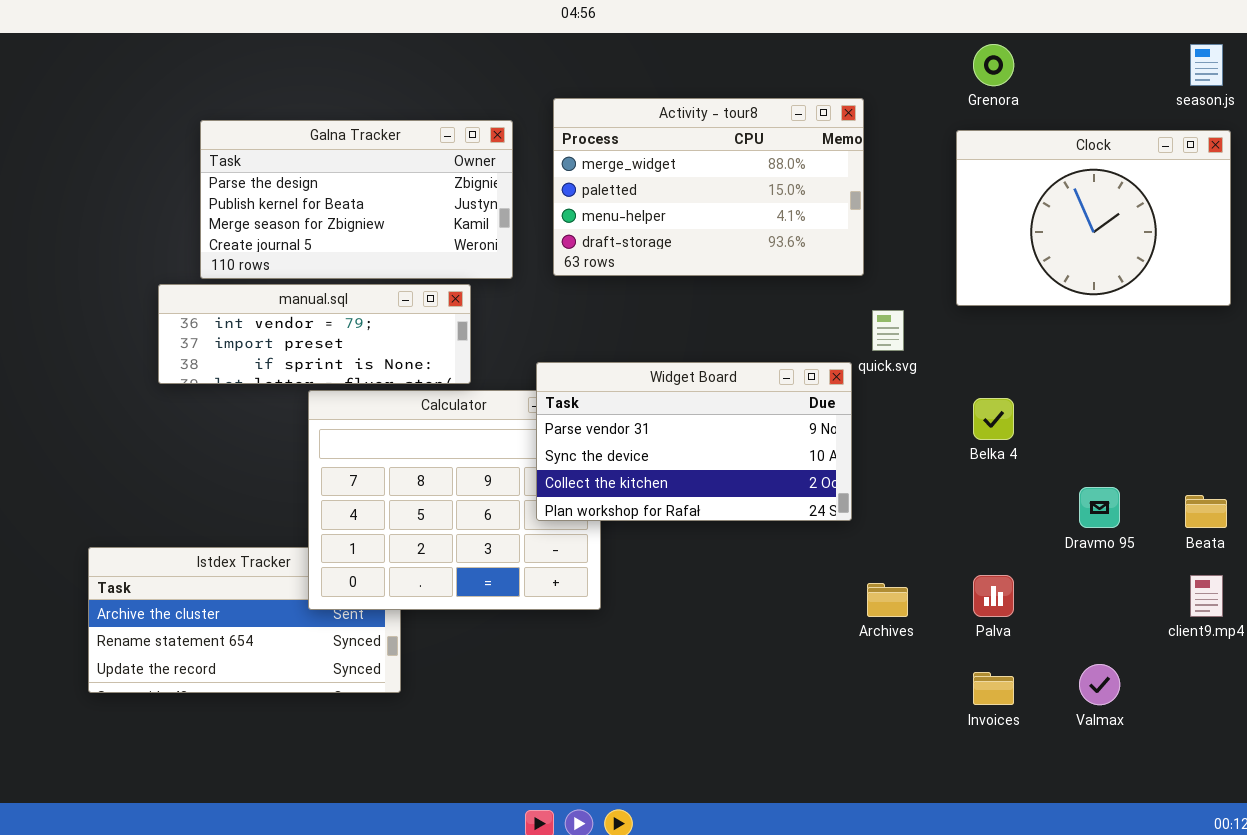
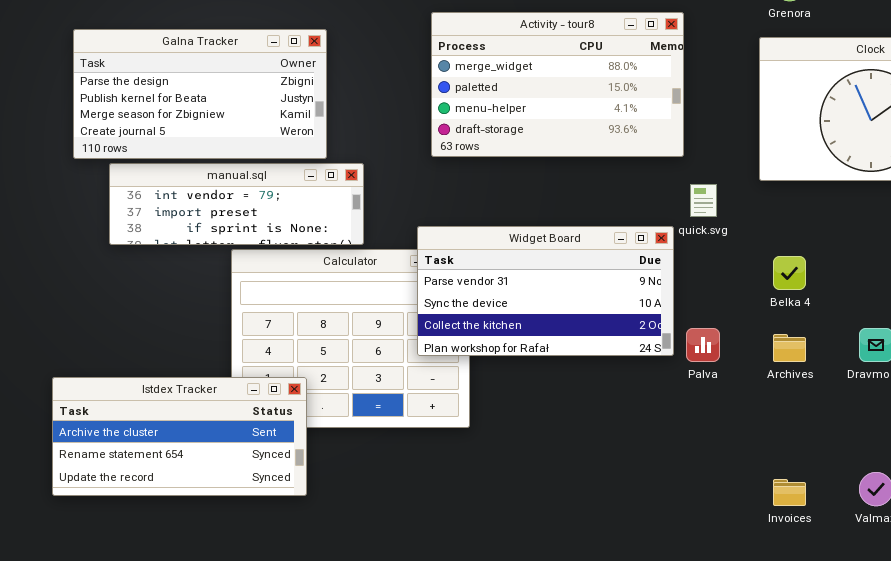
Galna Tracker: [200,120,513,279] -> [73,29,327,159], moved
Istdex Tracker: [88,547,401,693] -> [52,377,307,496], raised
Palva: [973,575,1014,617] -> [686,328,720,362], moved
Archives: [867,583,908,617] -> [773,334,806,362], moved

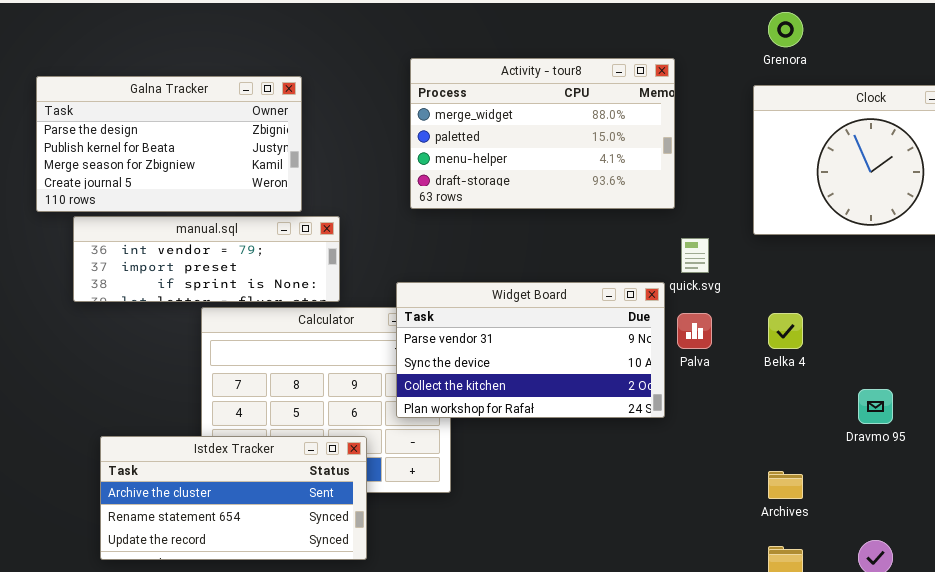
Palva: [686,328,720,362] -> [677,313,712,349], moved
Archives: [773,334,806,362] -> [768,471,803,499], moved
Istdex Tracker: [52,377,307,496] -> [100,436,367,560], moved

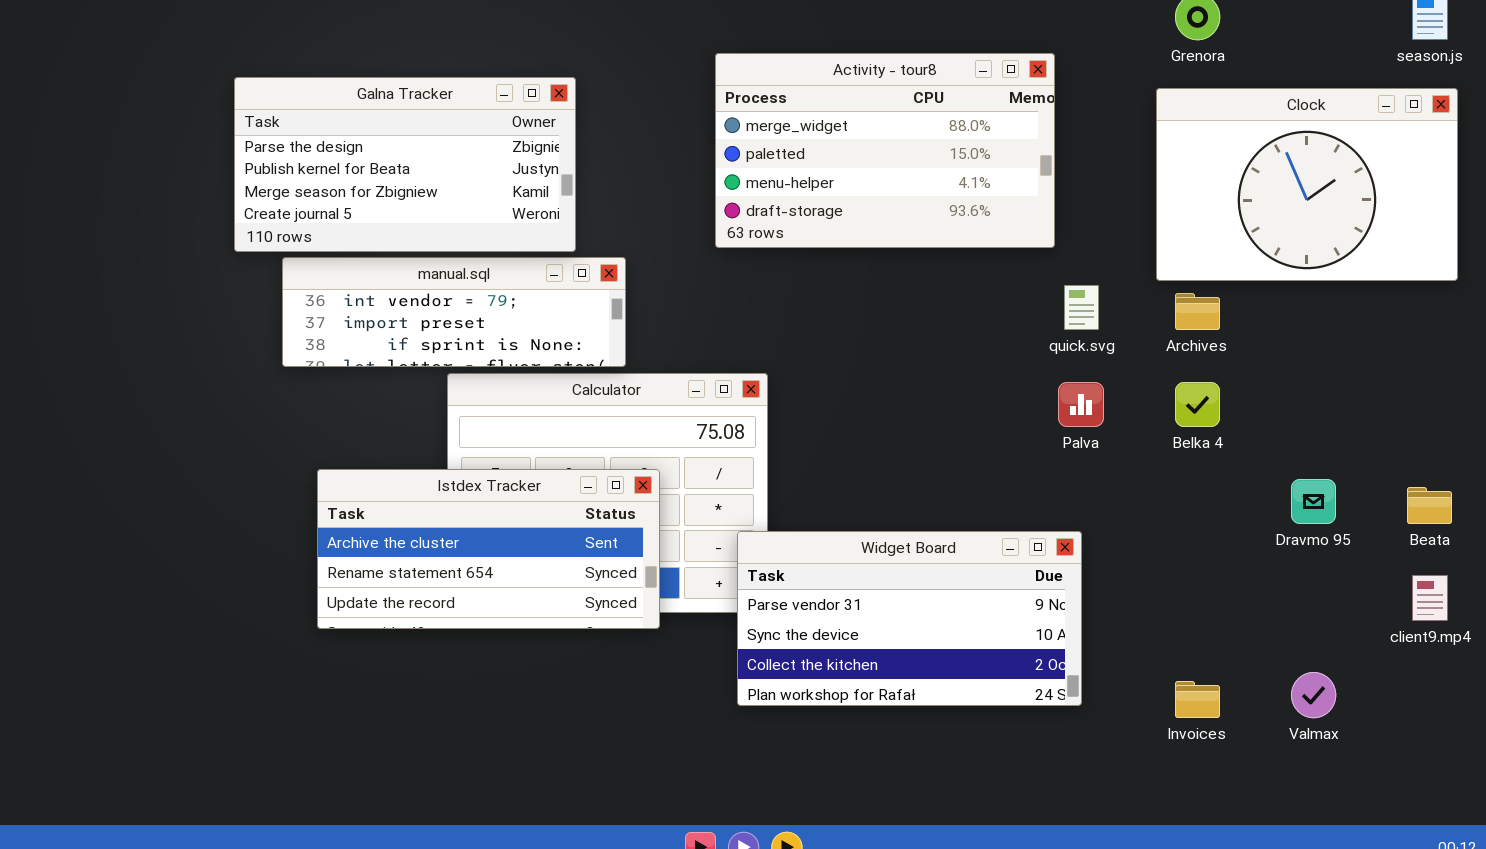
Widget Board: [396,282,665,418] -> [737,531,1082,706], moved
Istdex Tracker: [100,436,367,560] -> [317,469,660,629], moved
Archives: [768,471,803,499] -> [1175,293,1220,330], moved

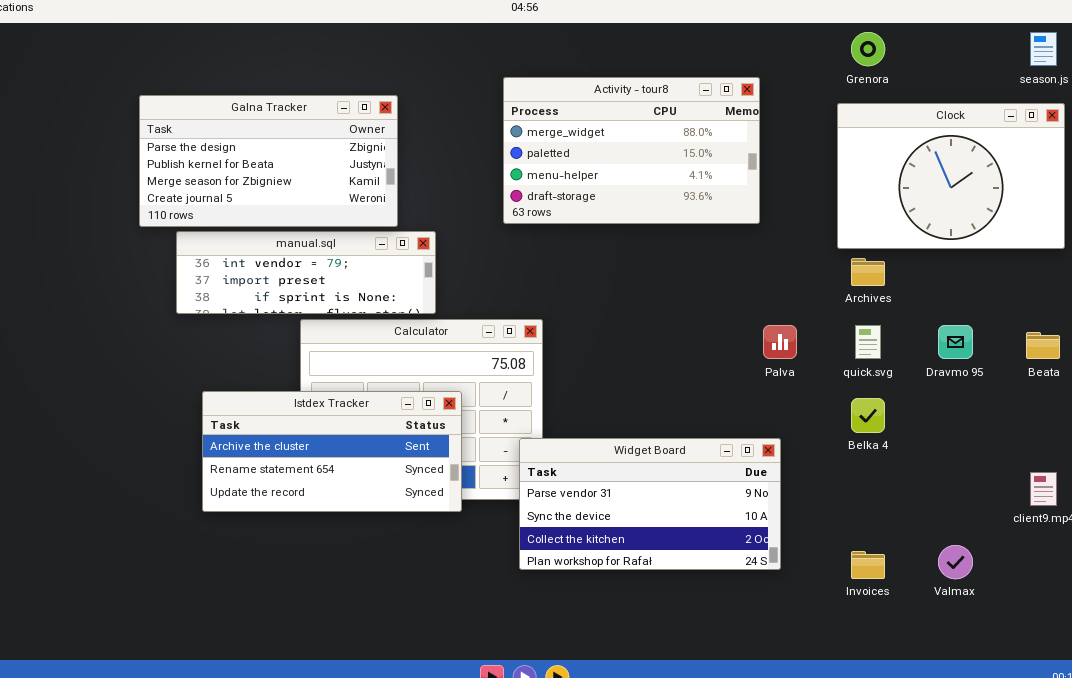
quick.svg: [1064,285,1099,330] -> [855,325,881,359], moved
Belka 4: [1175,382,1220,427] -> [851,398,885,433], moved
Dravmo 95: [1291,479,1336,524] -> [938,325,973,359], moved
Beata: [1407,487,1452,524] -> [1026,332,1060,359], moved

